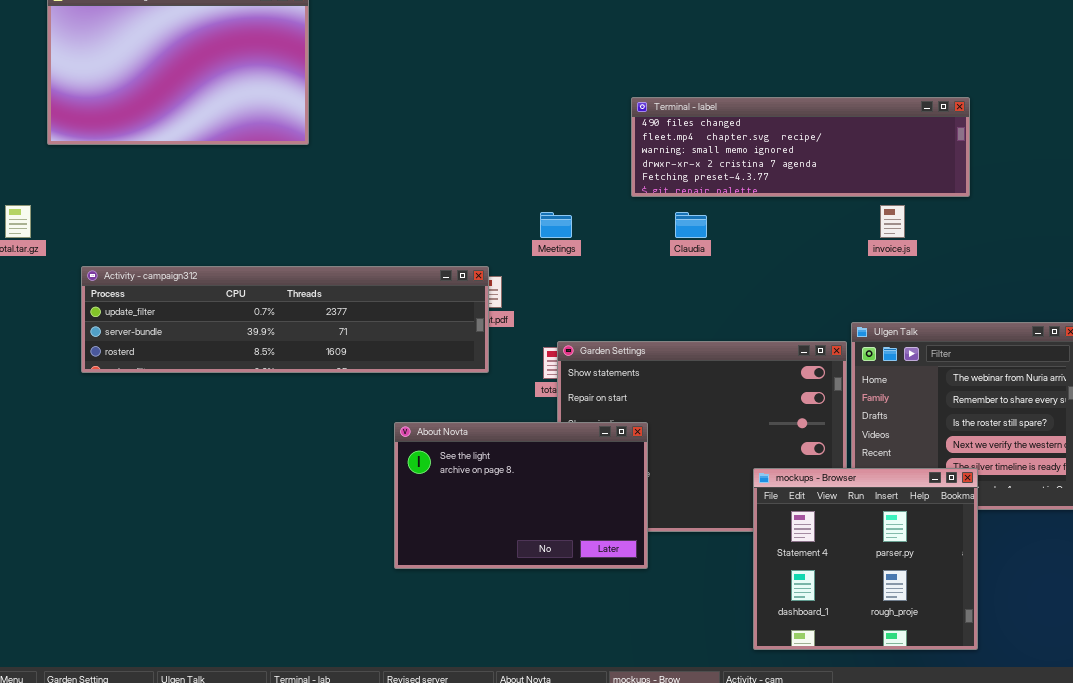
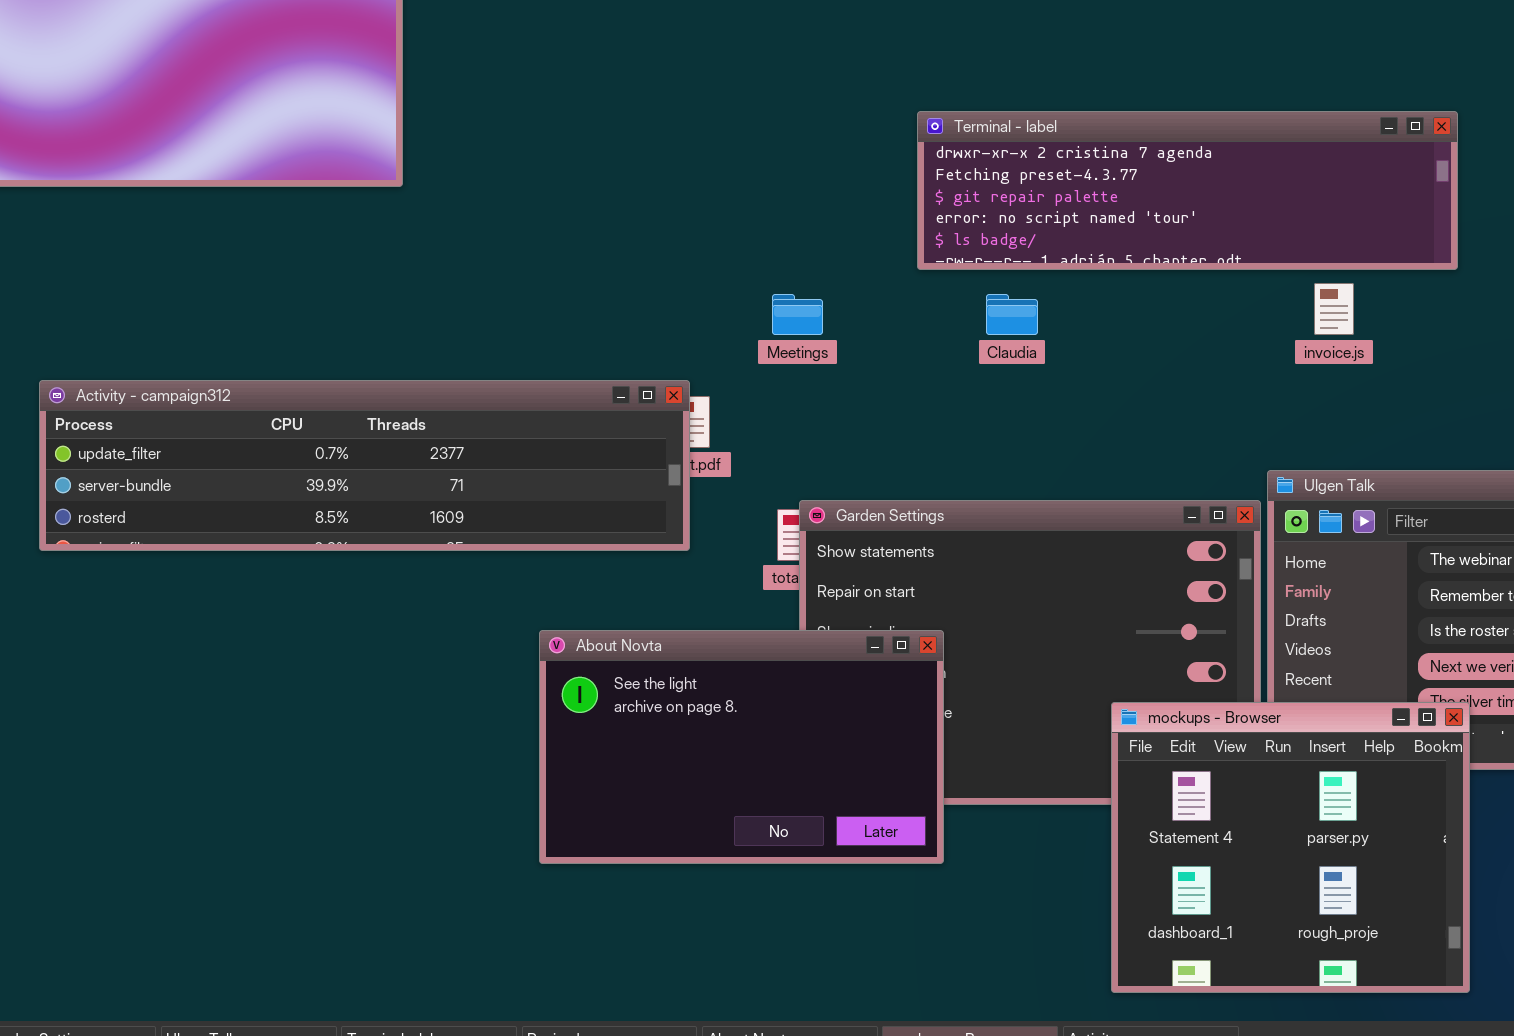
Terminal - label: [631,97,970,197] -> [917,111,1458,270], scrolled down 3 rows

